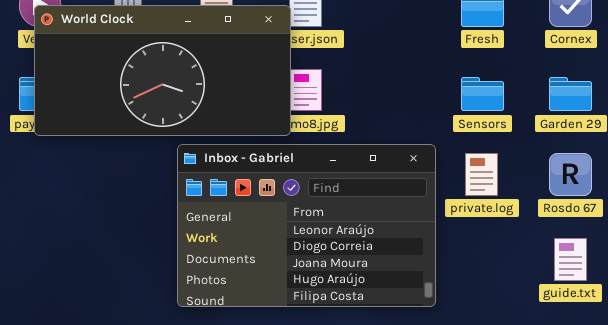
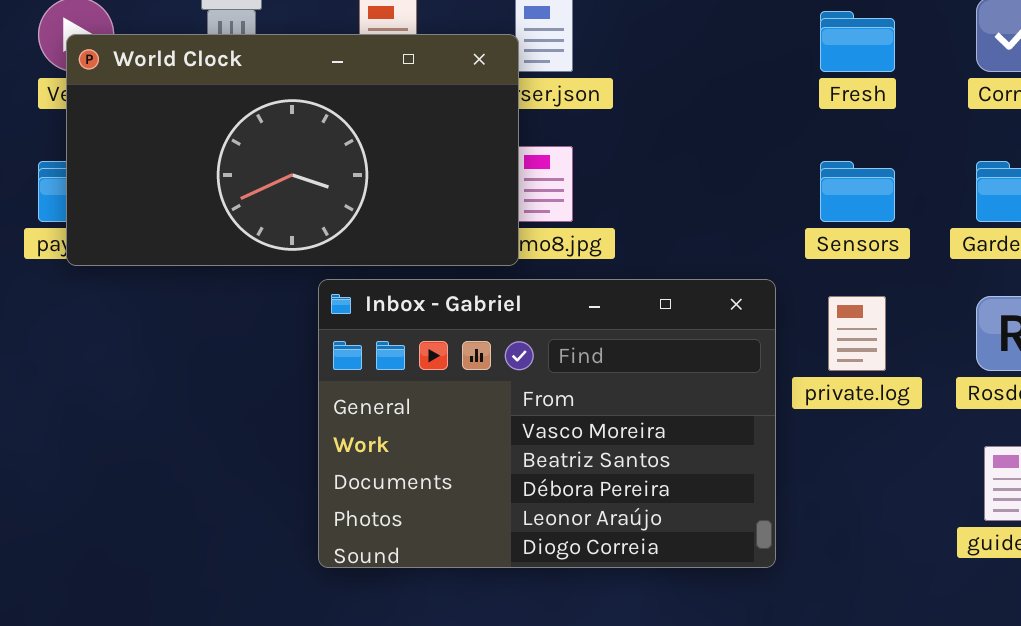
Inbox - Gabriel: [177,144,436,307] -> [318,279,776,568], scrolled up 3 rows

